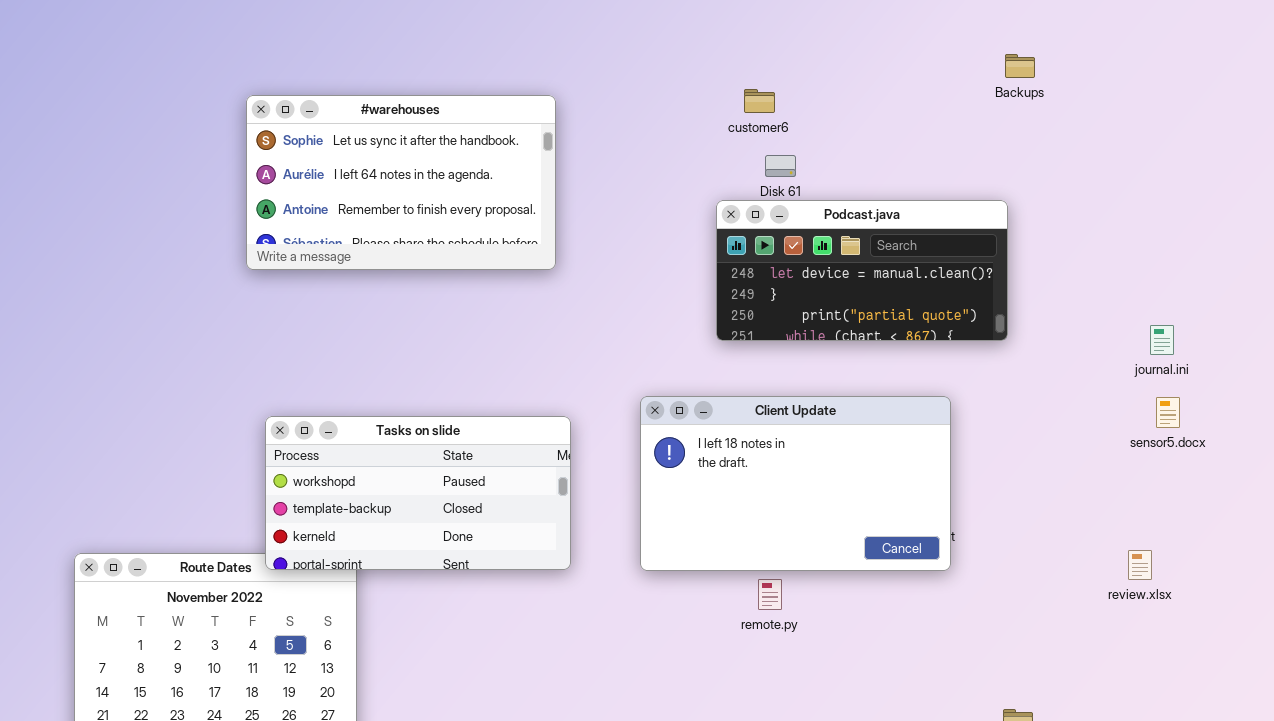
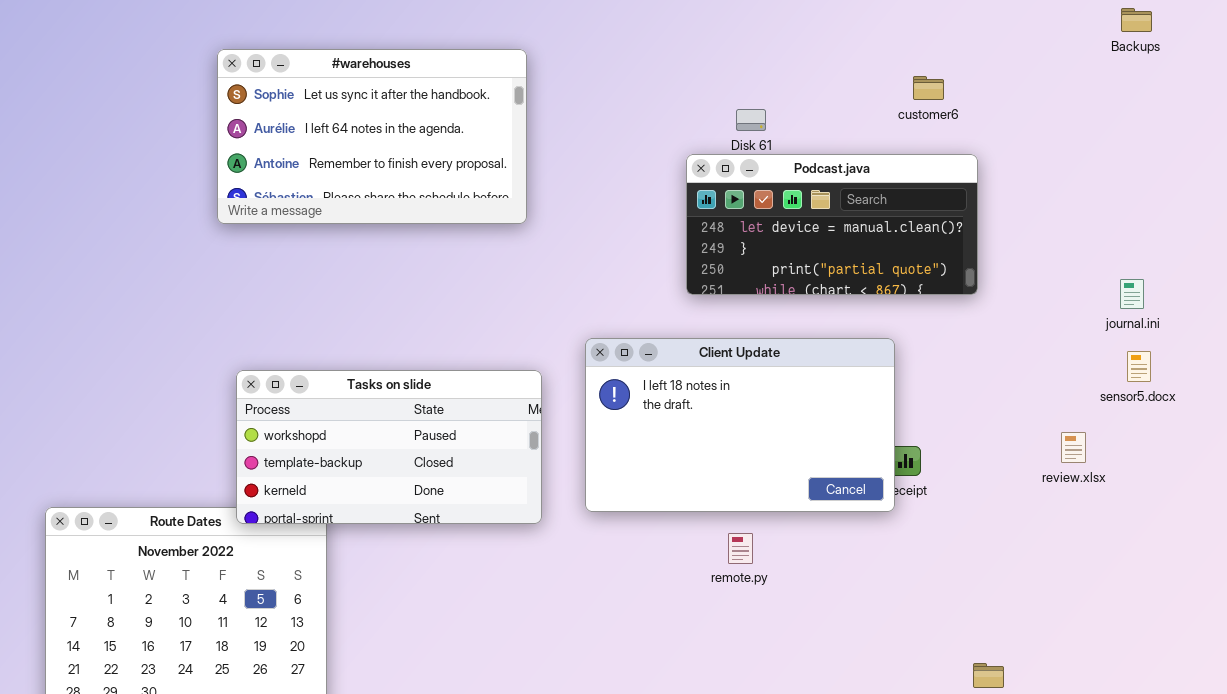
Backups: [1005,54,1035,78] -> [1121,8,1152,32], moved
customer6: [744,89,775,113] -> [913,76,944,100], moved
Client Update: [640,396,951,571] -> [585,338,895,512], moved
review.xlsx: [1128,550,1152,580] -> [1061,432,1086,463], moved

